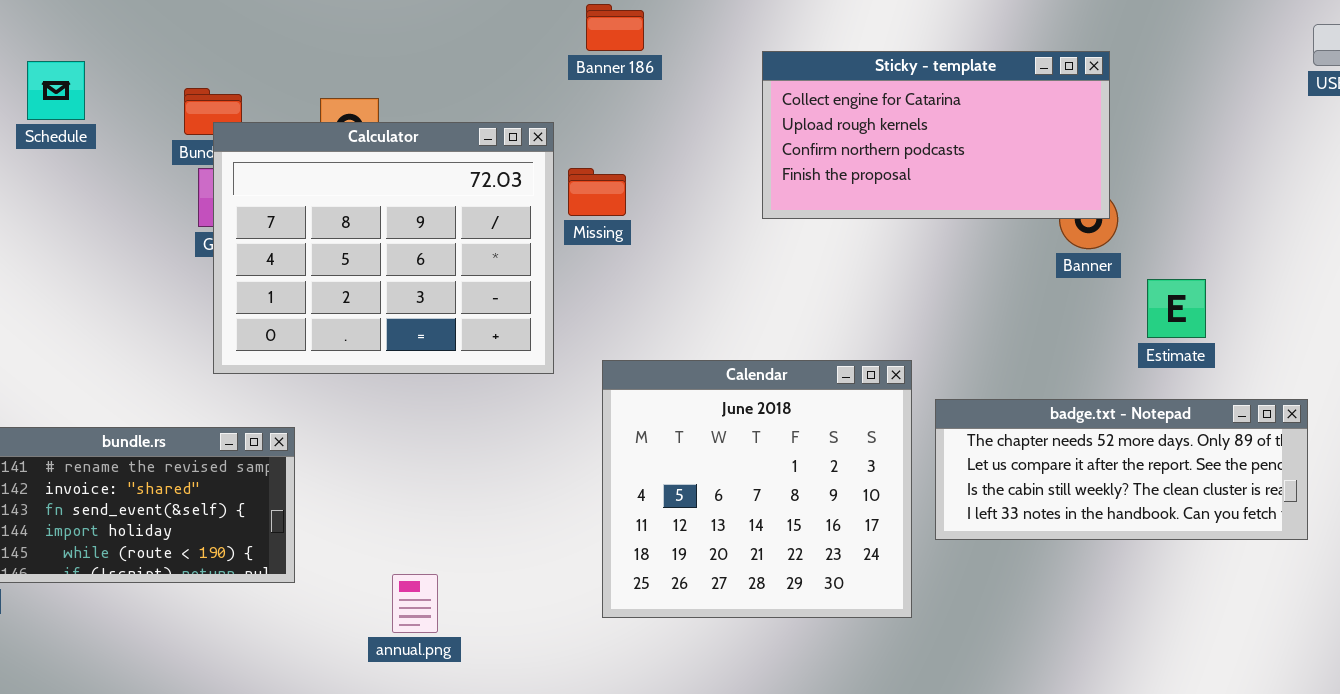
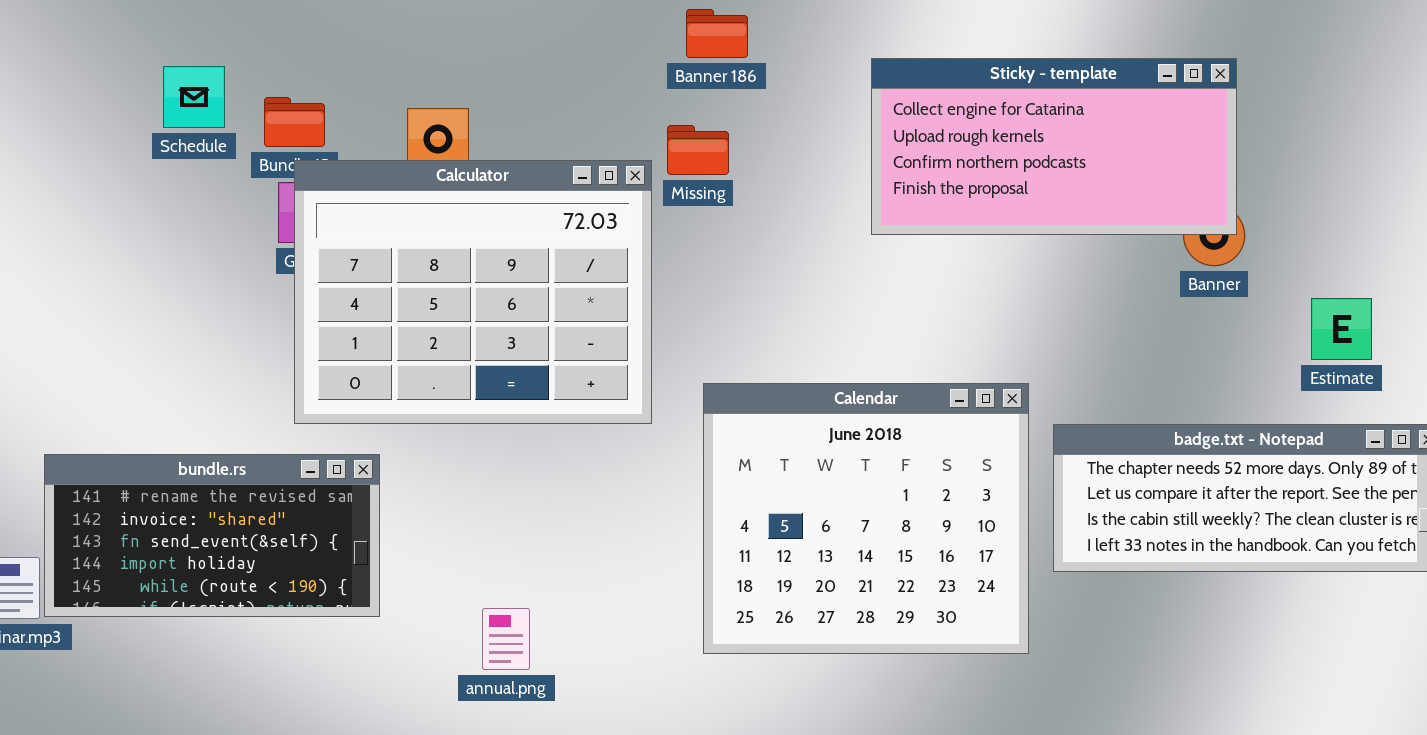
Schedule: [27,61,85,120] -> [163,66,225,128], moved
Calculator: [213,122,554,374] -> [294,160,652,424], moved
Missing: [568,168,626,216] -> [667,125,729,175], moved
Estimate: [1147,279,1206,338] -> [1311,298,1372,360], moved

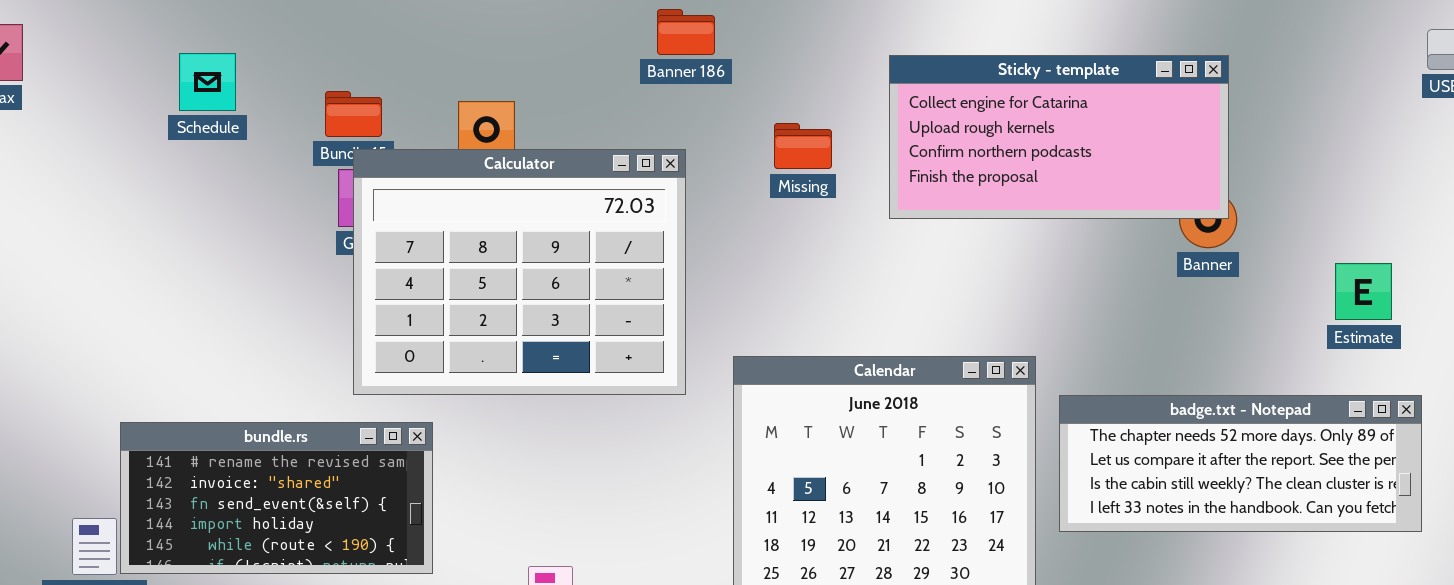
Banner 186: [686,9,748,58] -> [657,9,715,55], moved
Schedule: [163,66,225,128] -> [179,53,236,111], moved
Missing: [667,125,729,175] -> [774,123,832,169], moved
Estimate: [1311,298,1372,360] -> [1335,263,1392,320], moved

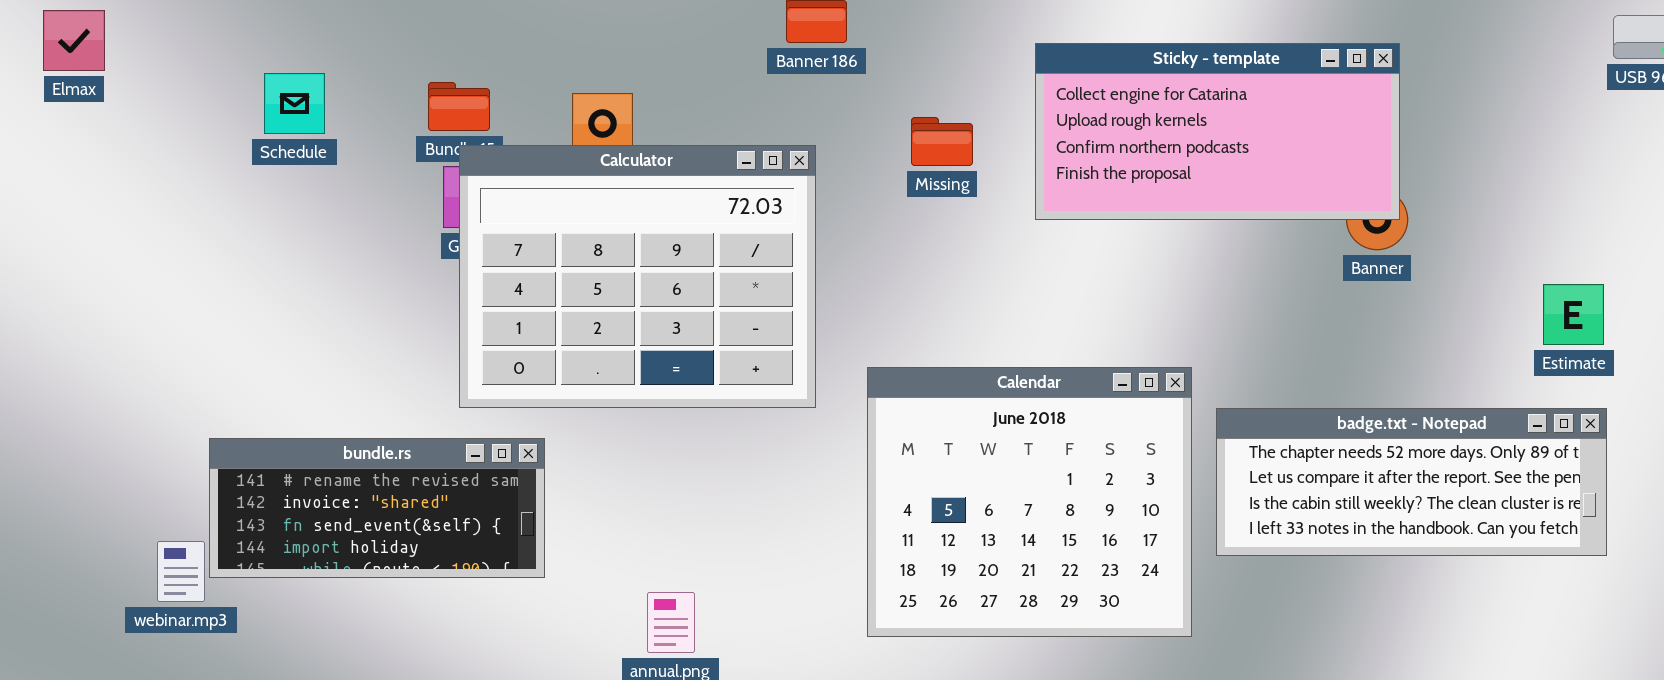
Schedule: [179,53,236,111] -> [264,73,325,134], moved
Estimate: [1335,263,1392,320] -> [1543,284,1604,345], moved
bundle.rs: [120,422,433,574] -> [209,438,545,578], resized

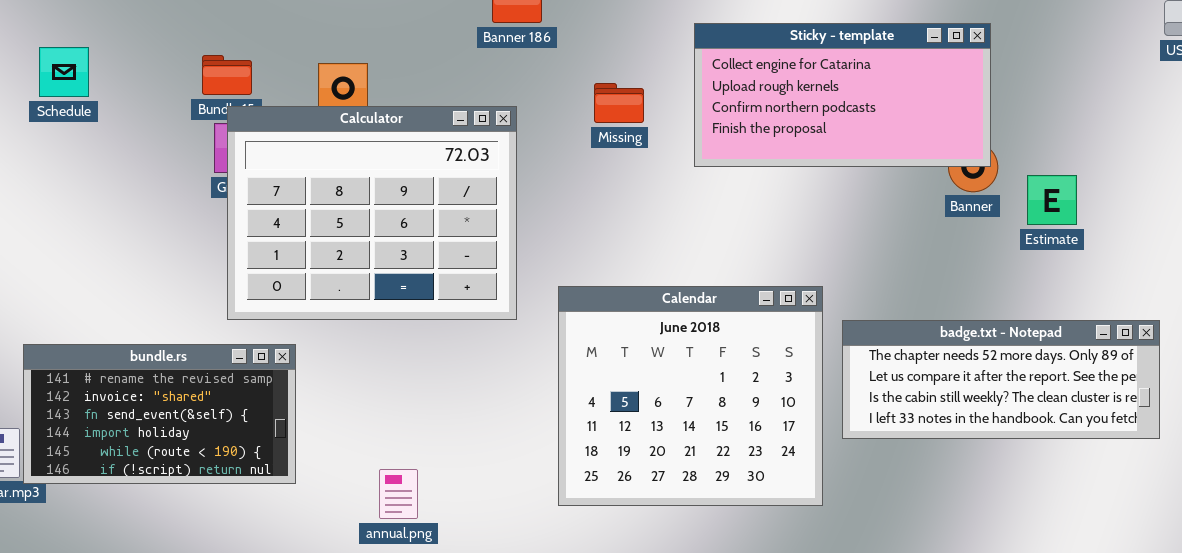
Schedule: [264,73,325,134] -> [39,47,89,97], moved
Estimate: [1543,284,1604,345] -> [1027,175,1077,225], moved
bundle.rs: [209,438,545,578] -> [23,344,296,484], resized

